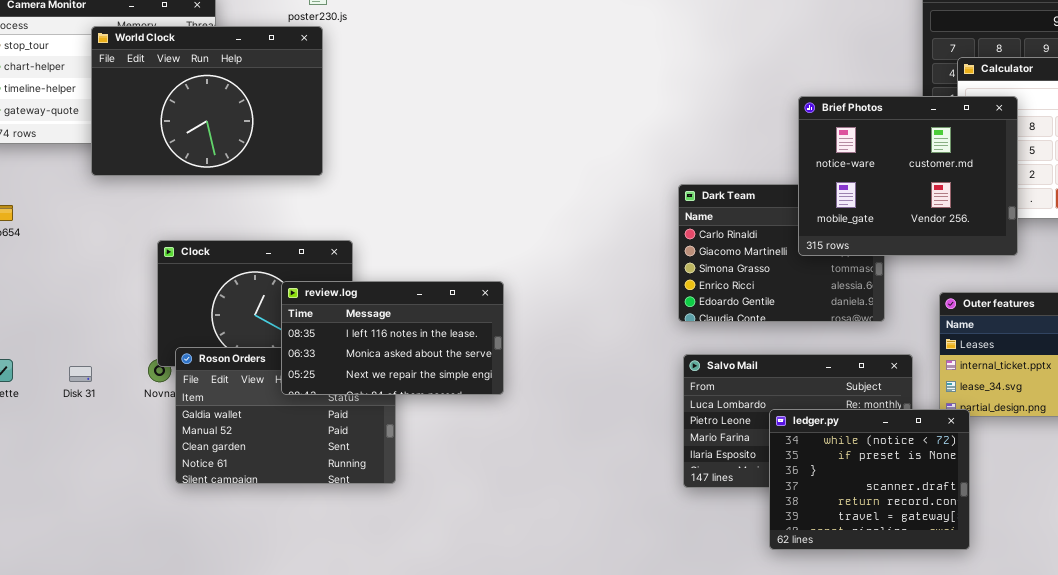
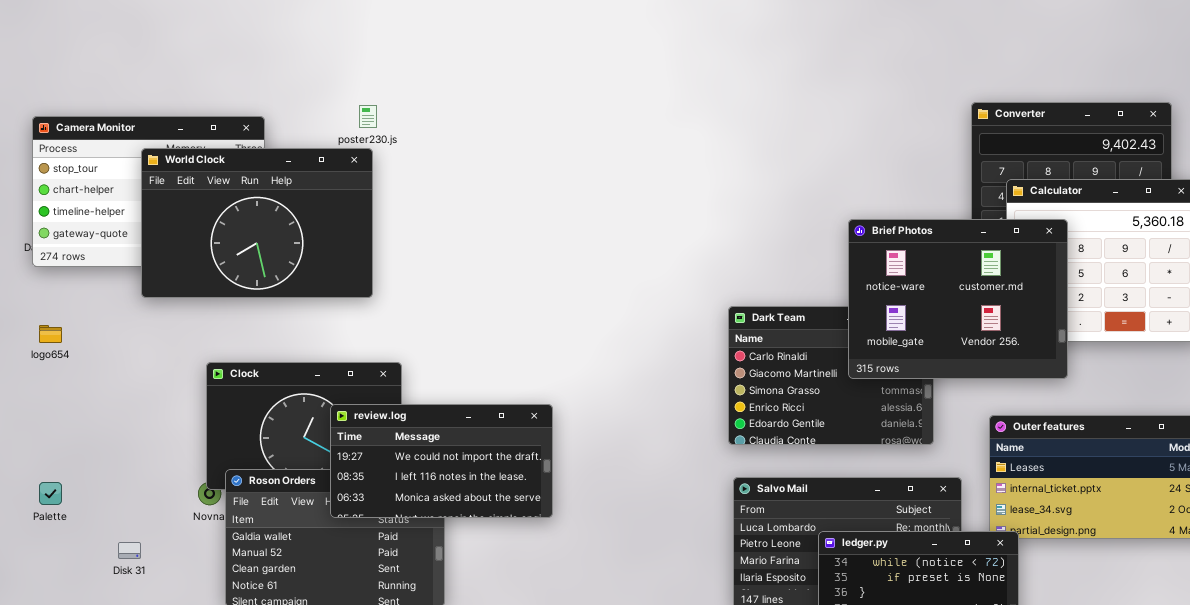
review.log: [281,281,504,395] -> [330,404,553,518], scrolled up 1 row
Disk 31: [69,366,92,382] -> [118,542,141,559], moved

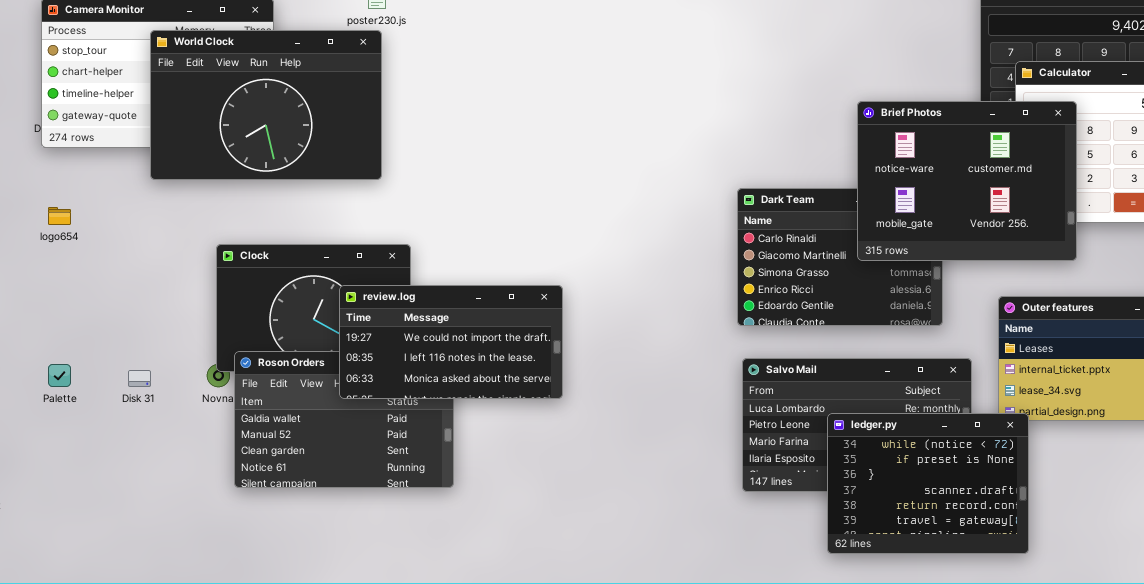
Disk 31: [118,542,141,559] -> [128,370,151,387], moved

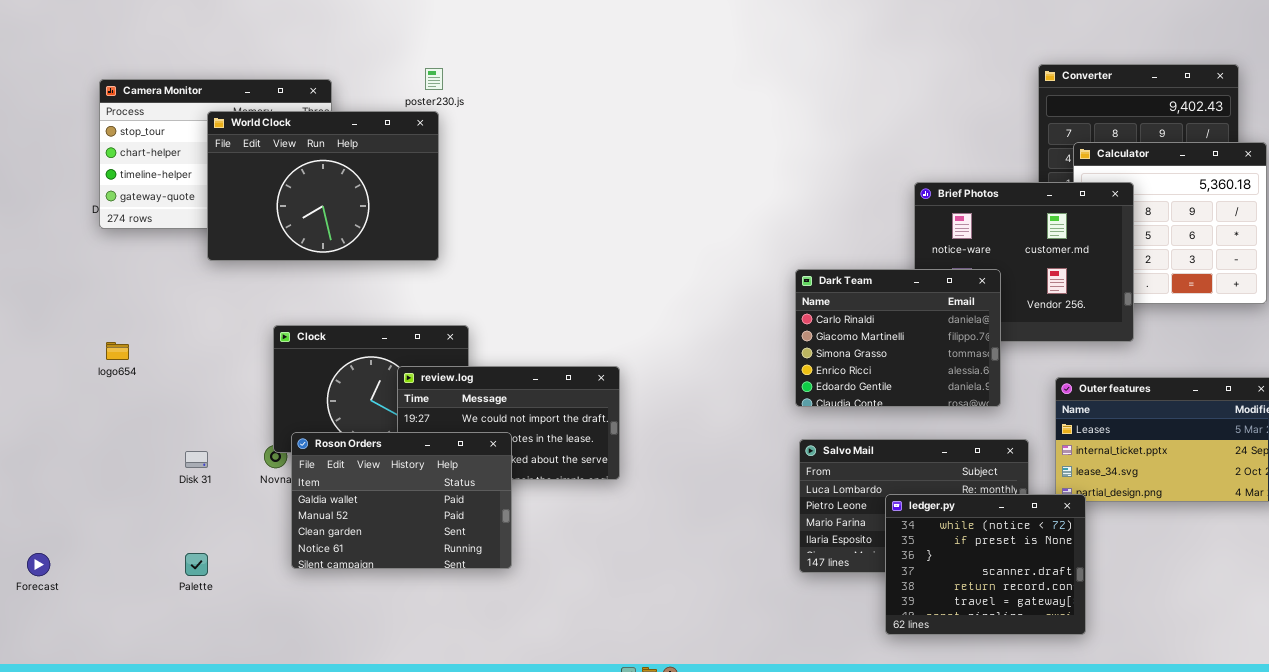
Dark Team: [737,188,943,326] -> [795,269,1001,407], raised
logo654: [48,207,71,225] -> [106,342,129,360], moved
Roson Orders: [234,351,454,488] -> [291,432,512,569], raised
Palette: [48,364,71,387] -> [185,553,208,576], moved

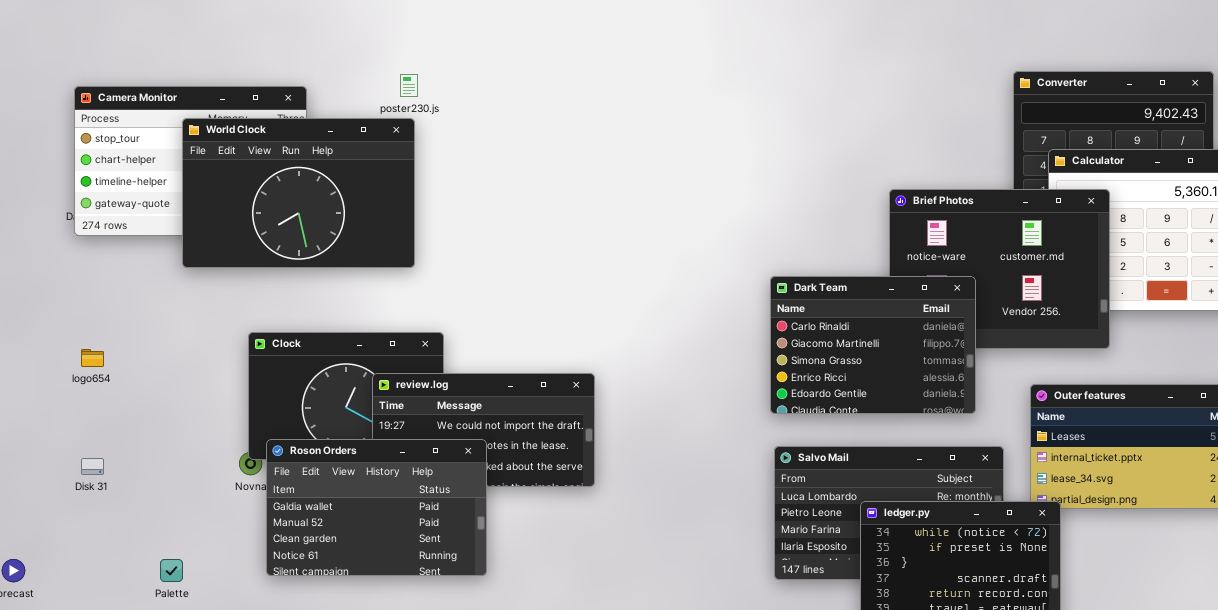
Disk 31: [185,451,208,468] -> [81,458,104,475], moved

